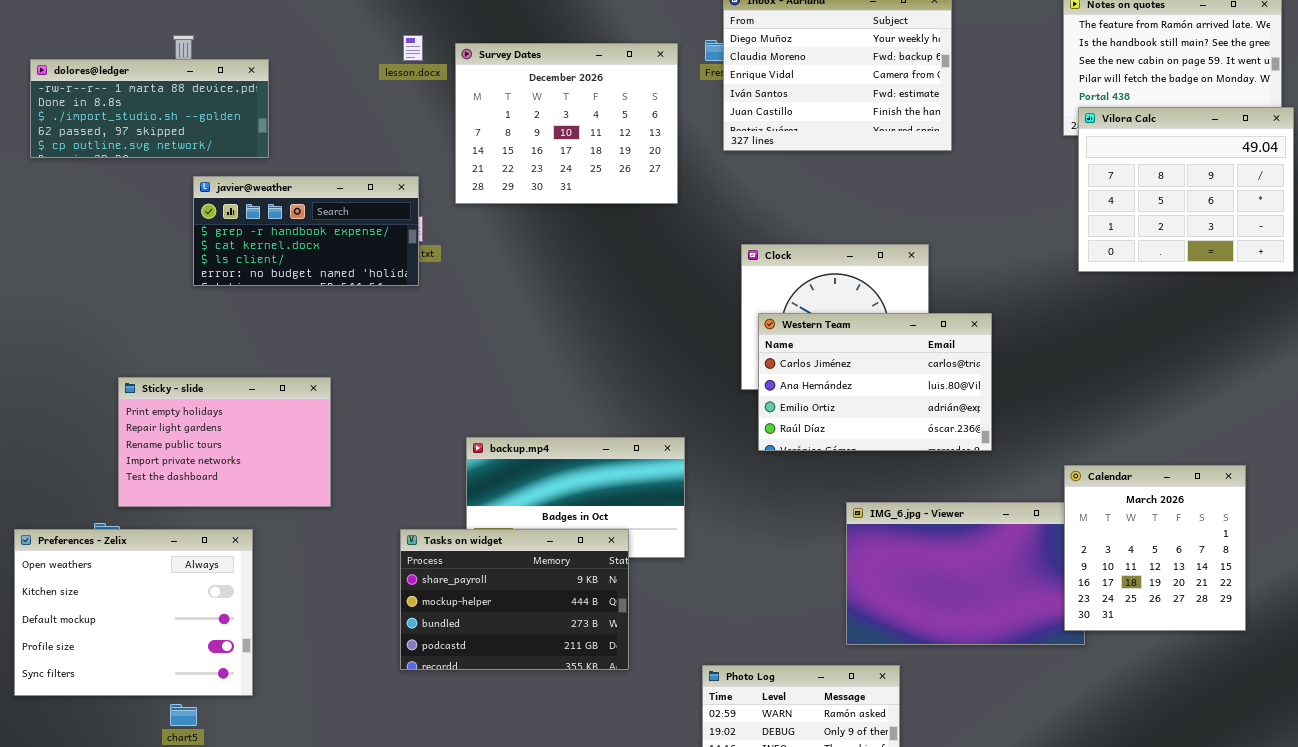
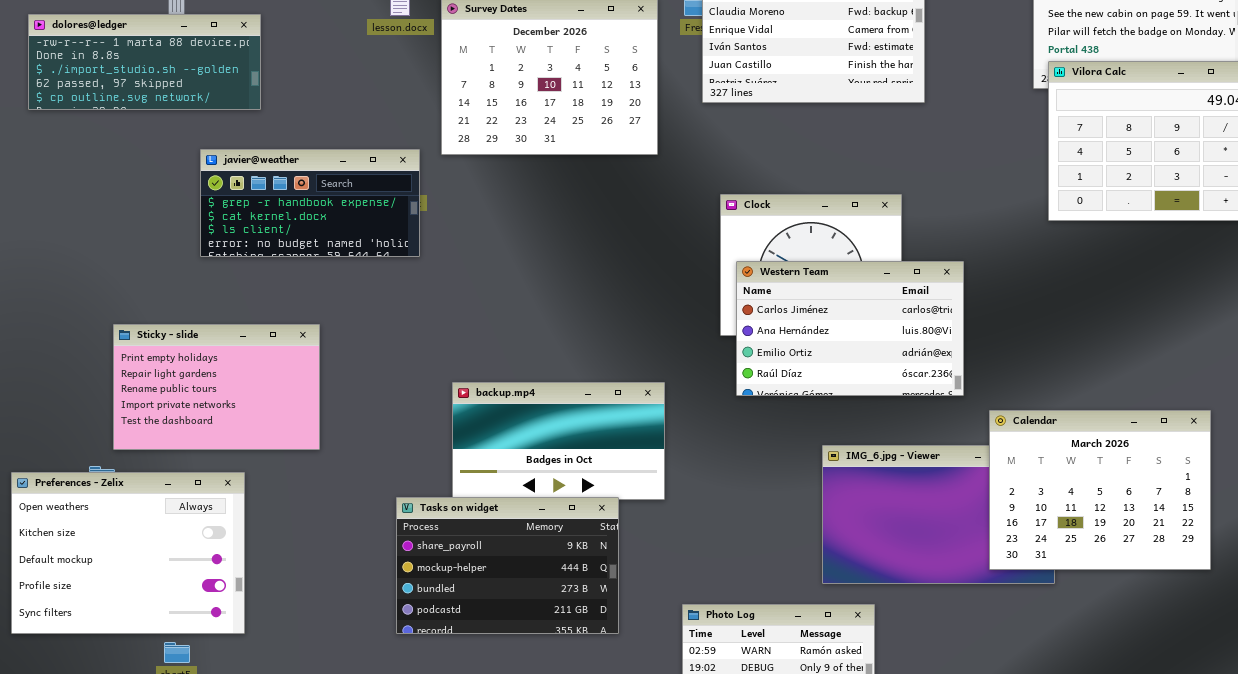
javier@weather: [193,176,419,286] -> [200,149,420,257], moved
Calendar: [1064,465,1246,631] -> [989,410,1211,570], resized
Tasks on widget: [400,529,629,670] -> [396,497,619,634], moved

